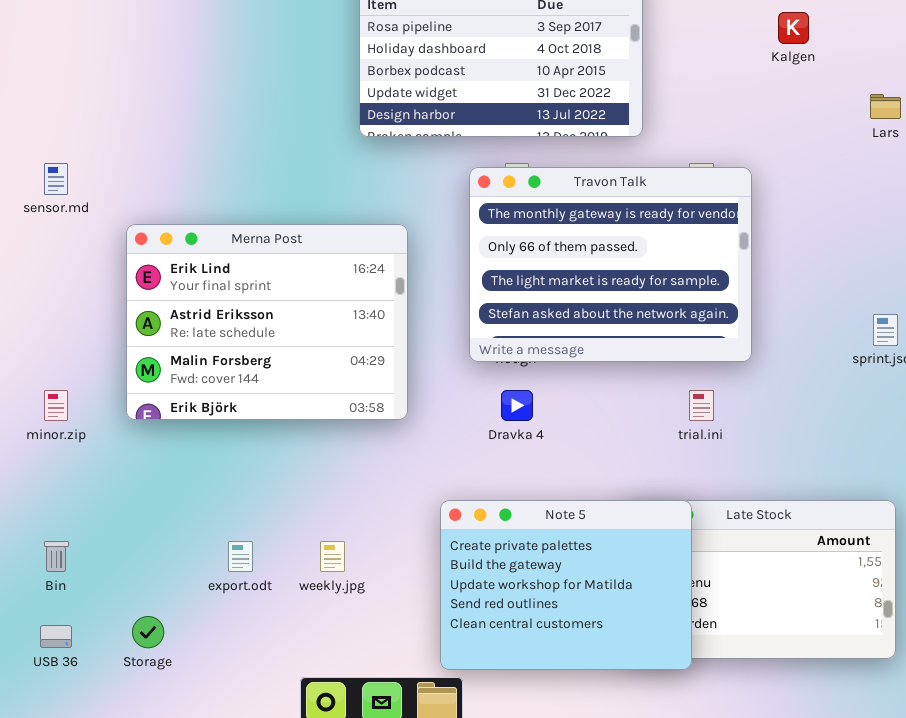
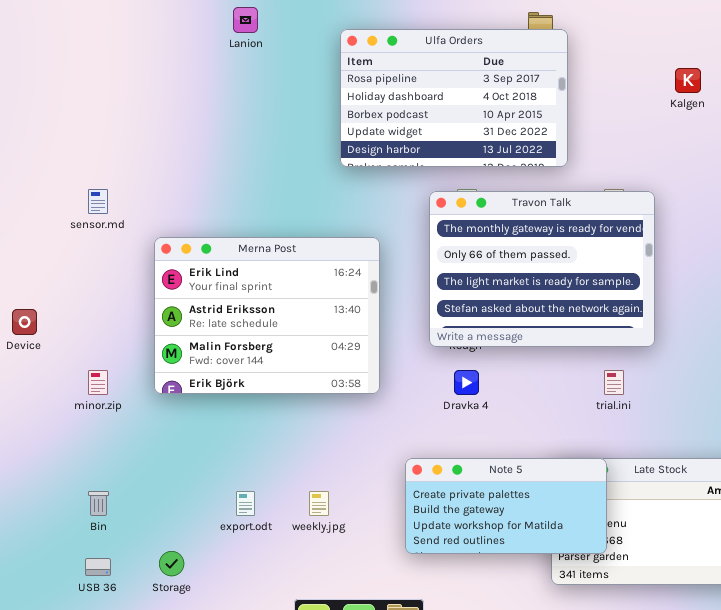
Note 5: [440,500,692,670] -> [405,458,607,554], resized

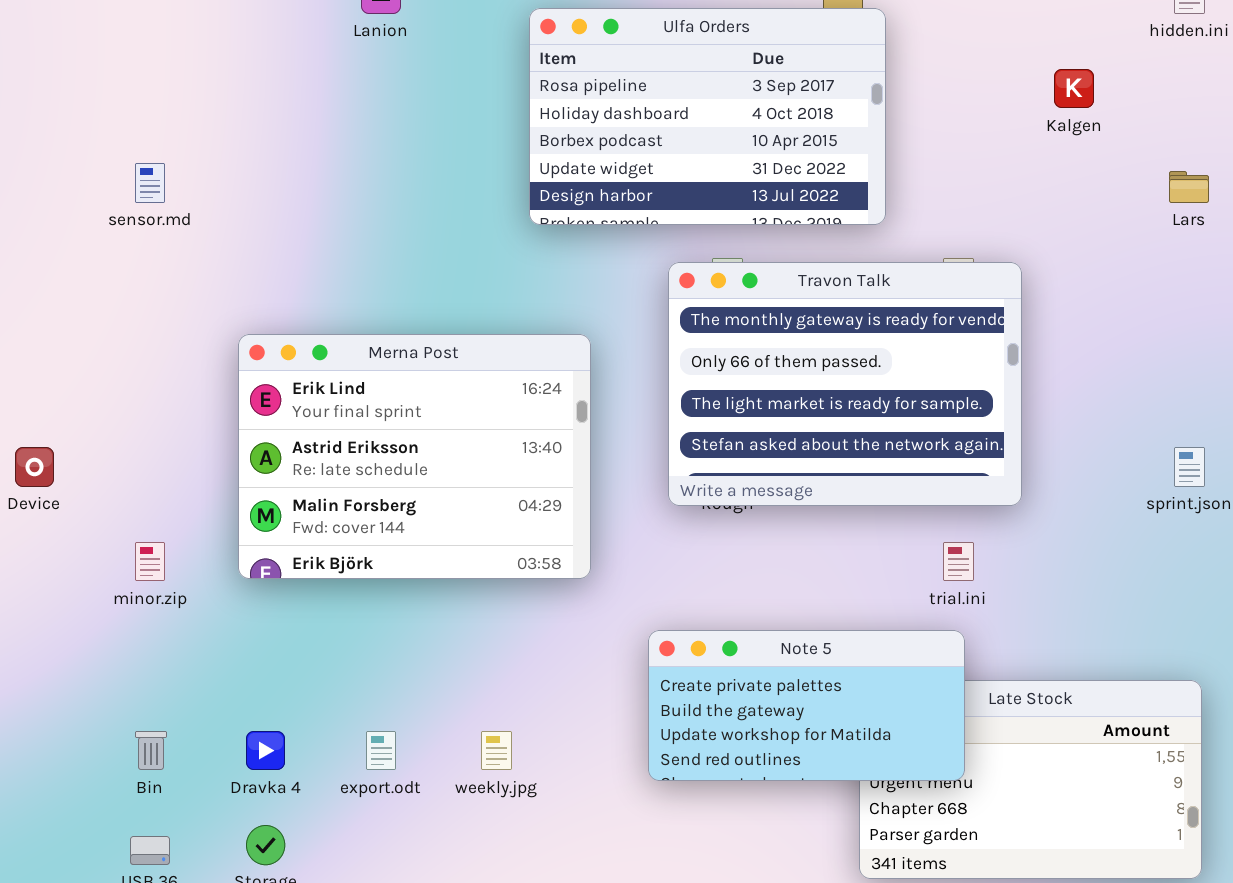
sensor.md: [88,189,108,214] -> [135,163,165,203], moved
Dravka 4: [454,370,479,395] -> [246,731,285,770], moved
Note 5: [405,458,607,554] -> [648,630,965,781], moved

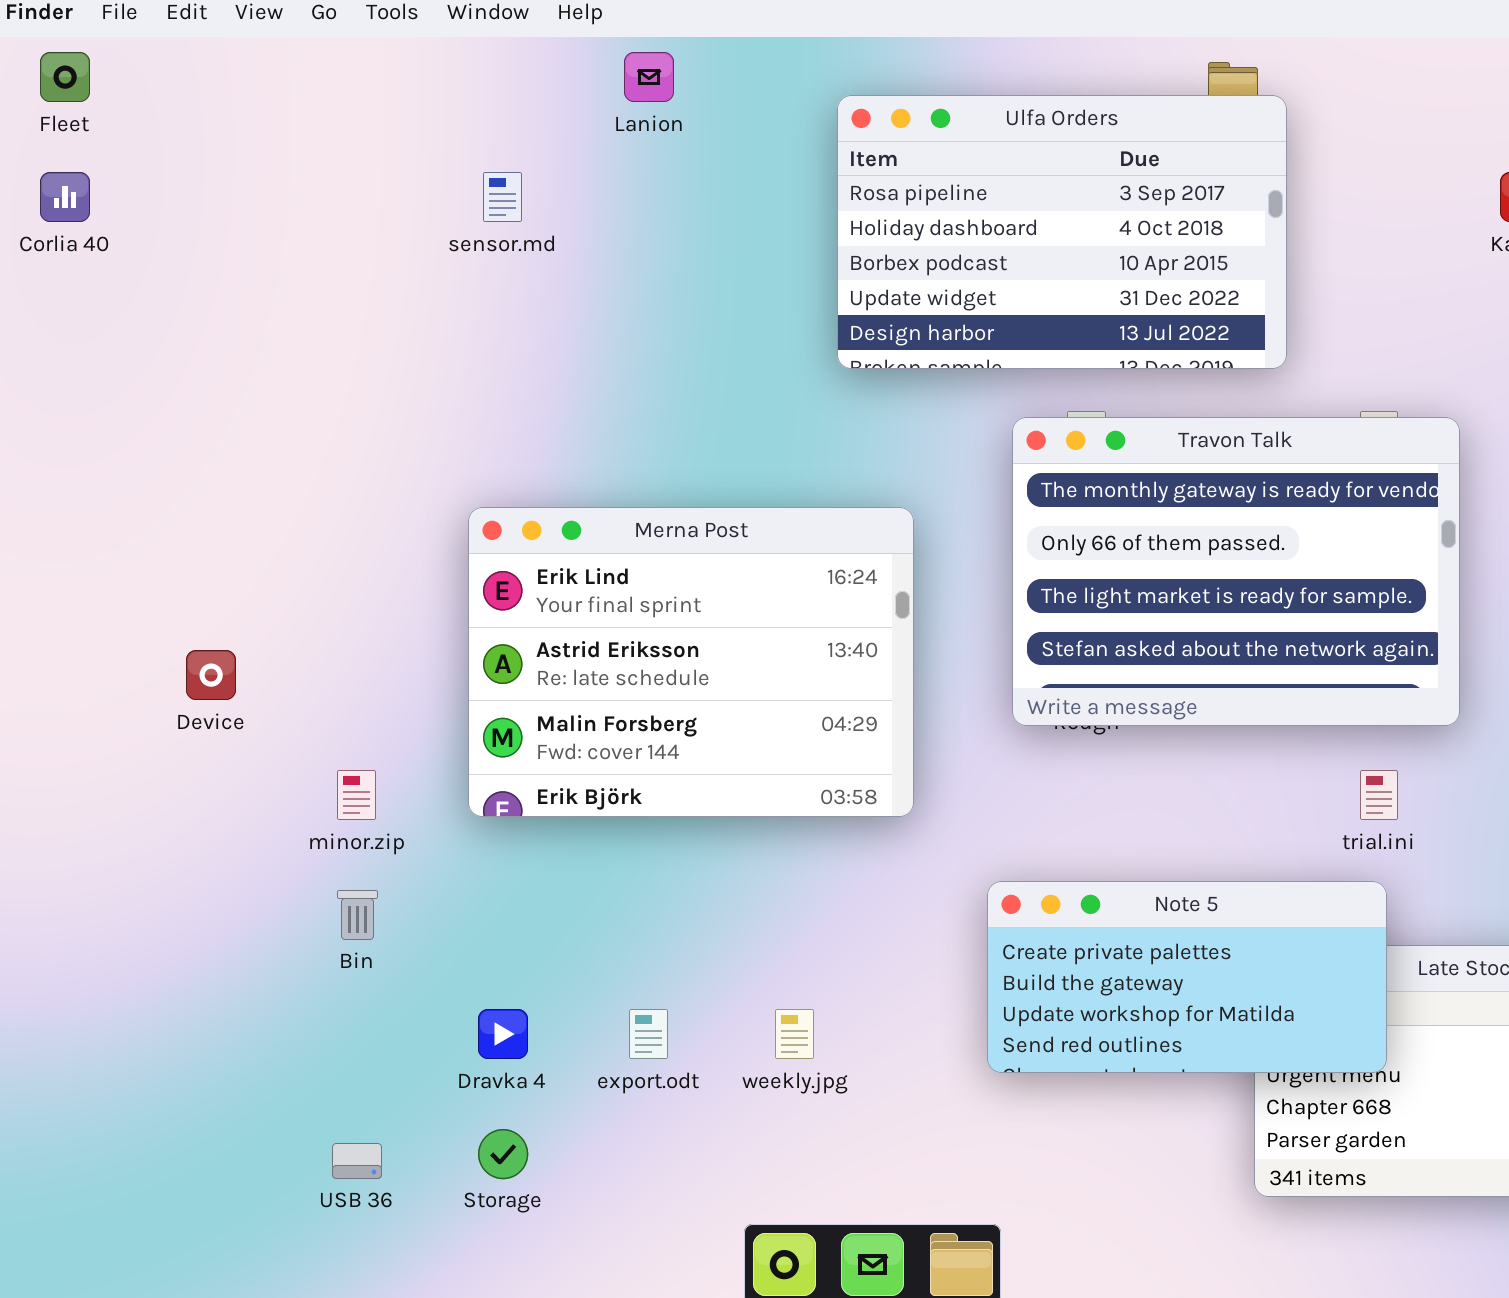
sensor.md: [135,163,165,203] -> [483,172,522,222], moved
Bin: [135,731,167,770] -> [337,890,378,940], moved

